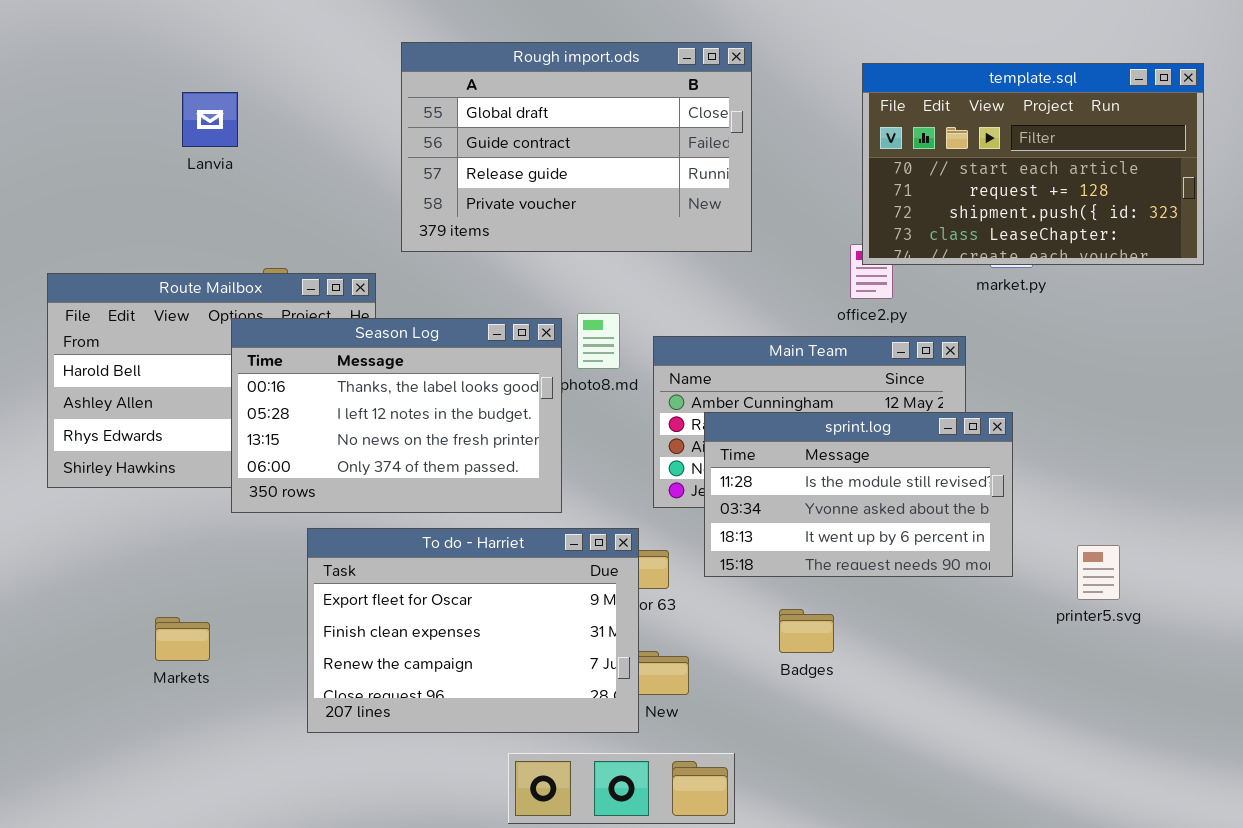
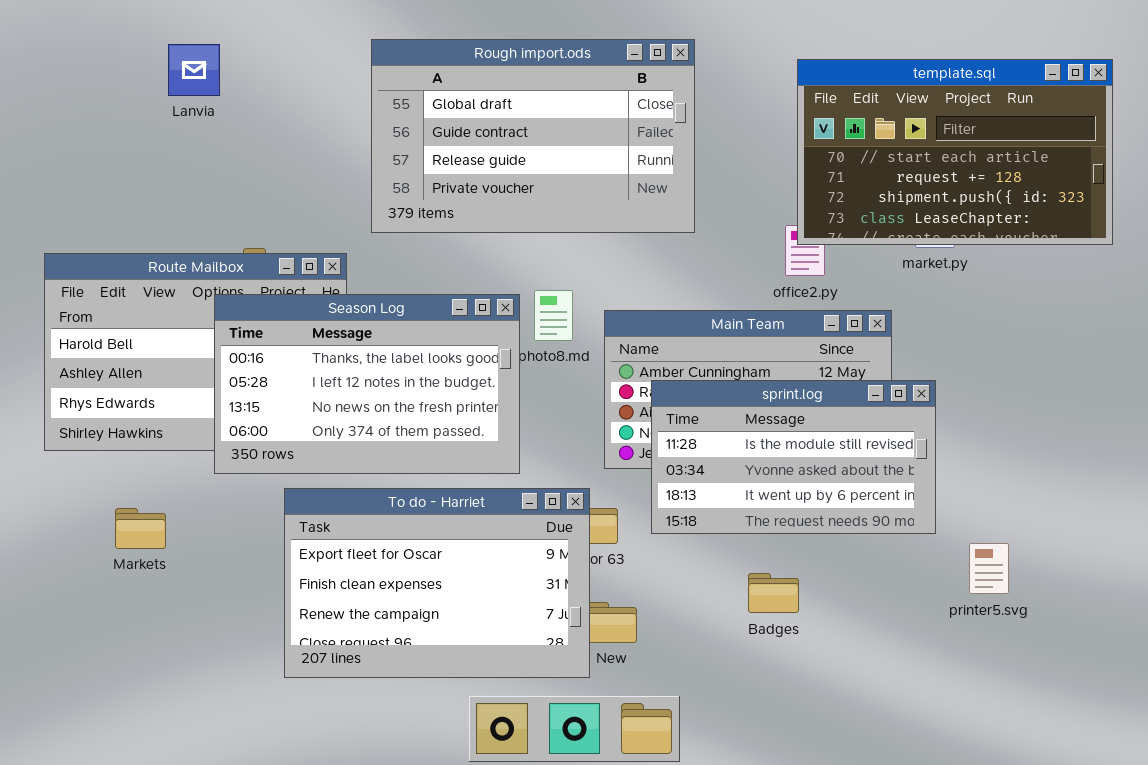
Lanvia: [182,92,238,147] -> [168,44,220,96], moved
printer5.svg: [1077,545,1120,600] -> [969,543,1009,594], moved
Badges: [779,609,834,653] -> [748,573,799,613], moved
Markets: [155,617,210,661] -> [115,508,166,549], moved

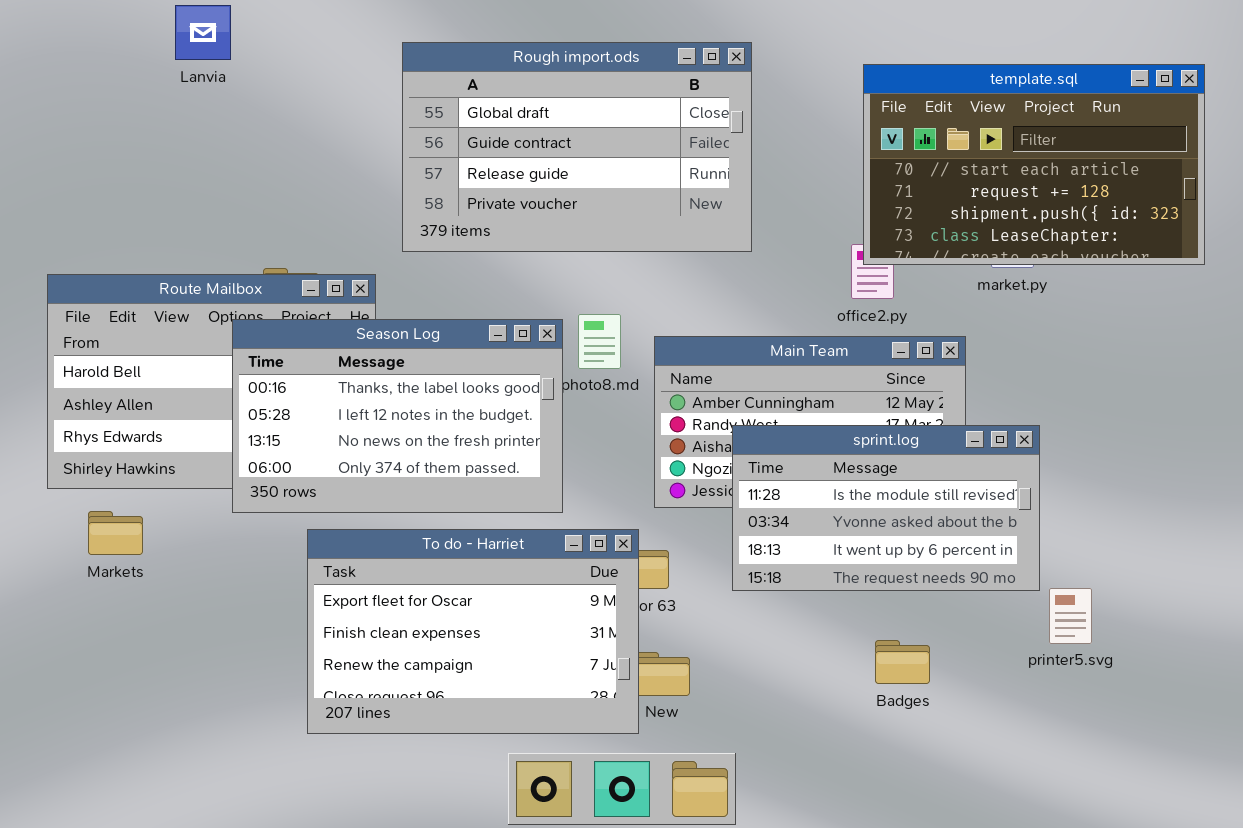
Lanvia: [168,44,220,96] -> [175,5,231,60], moved
sprint.log: [651,380,936,534] -> [732,425,1040,591], moved
Markets: [115,508,166,549] -> [88,511,143,555], moved
Badges: [748,573,799,613] -> [875,640,930,684], moved

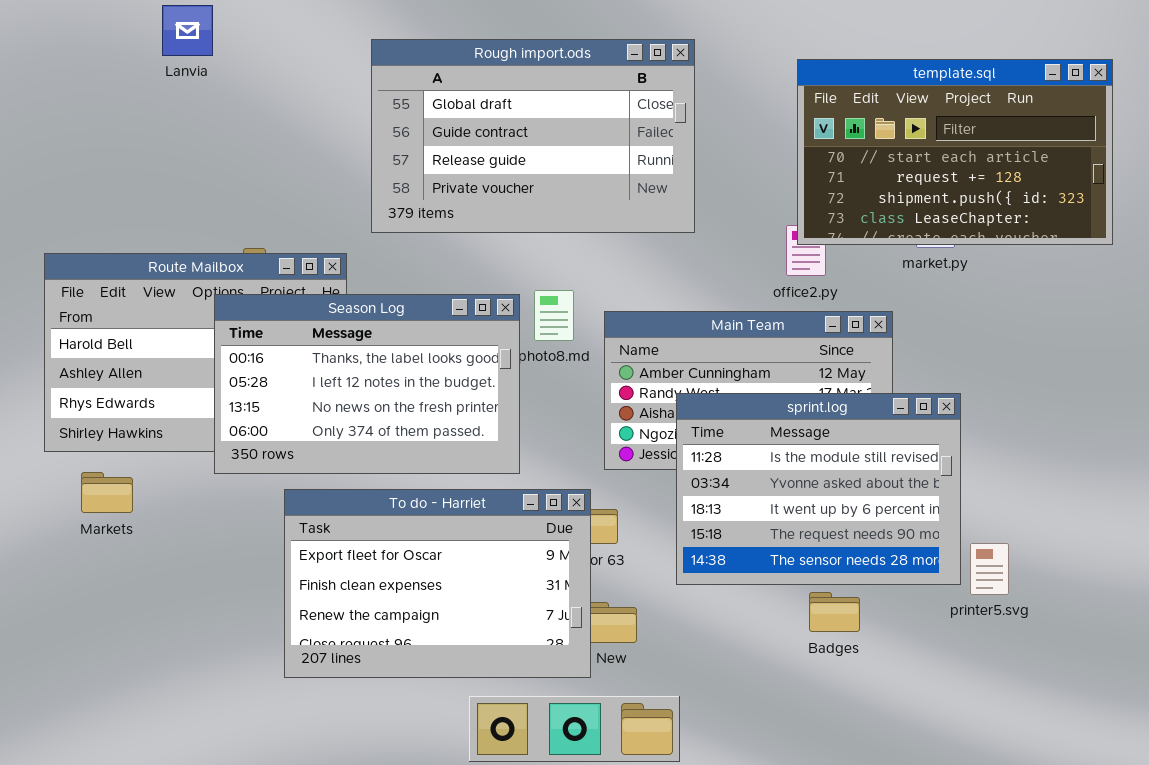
sprint.log: [732,425,1040,591] -> [676,393,961,585], resized

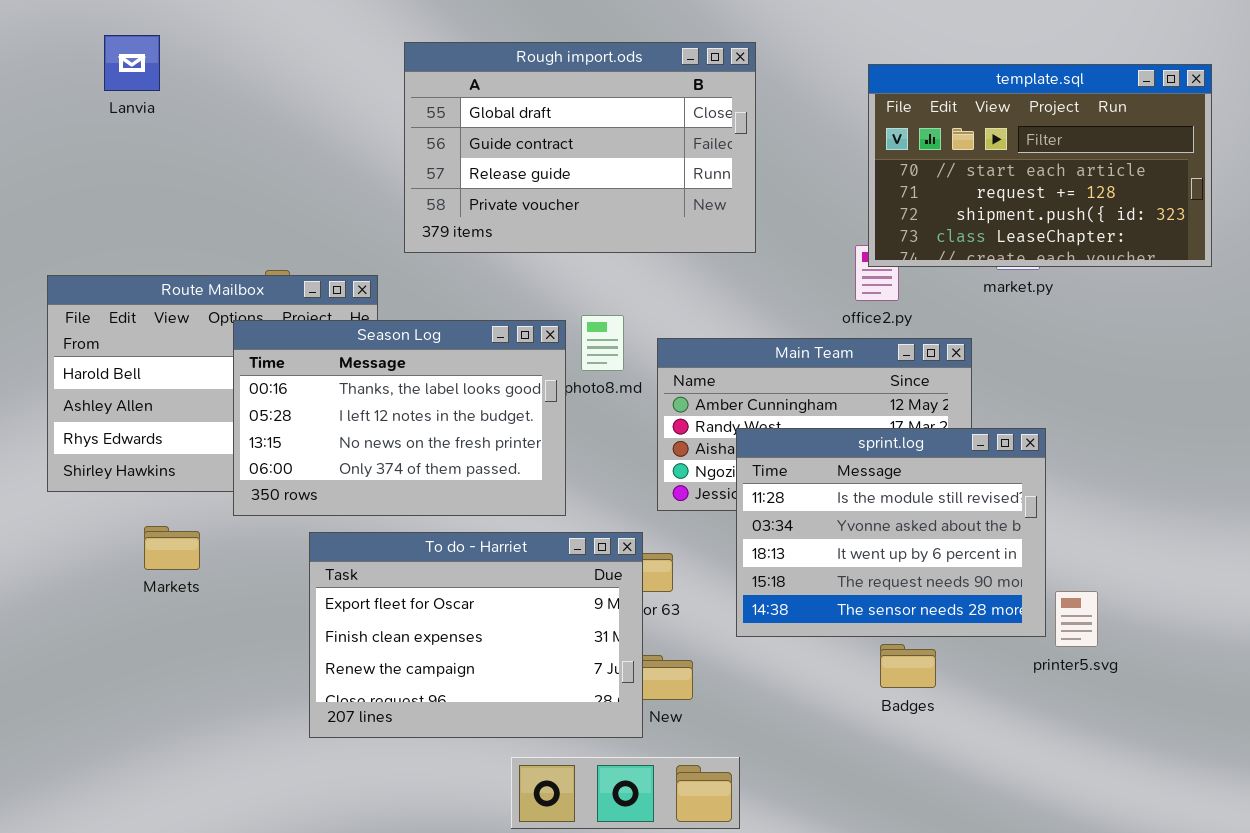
Lanvia: [162,5,213,56] -> [104,35,160,91], moved
Markets: [81,472,133,513] -> [144,526,200,570], moved

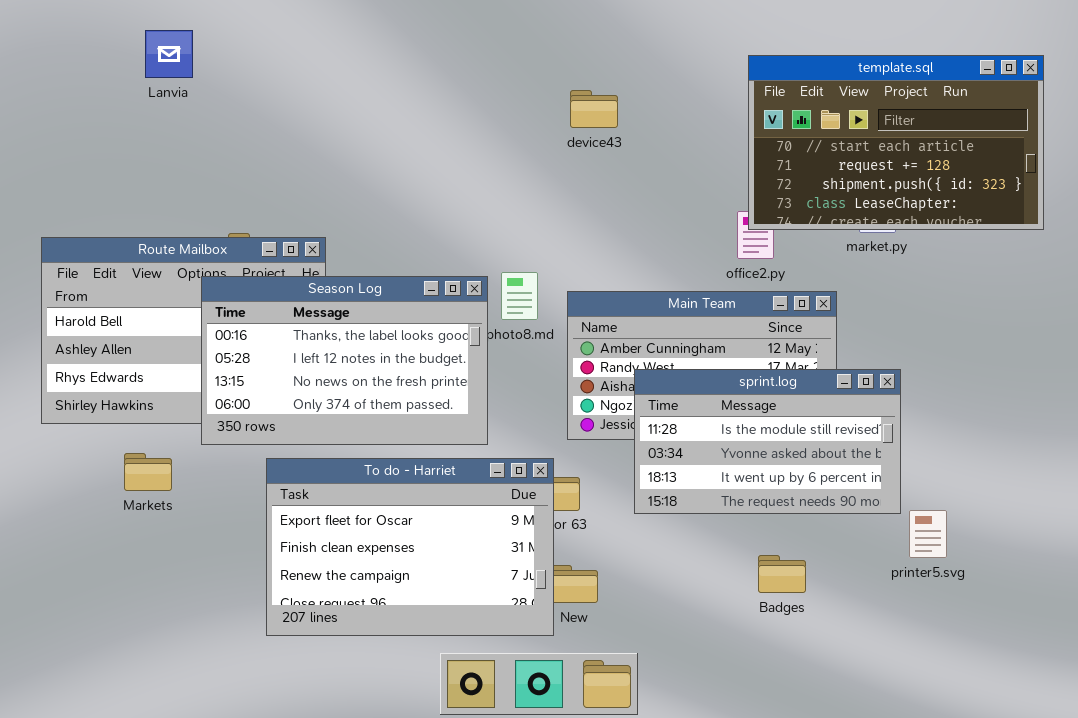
Lanvia: [104,35,160,91] -> [145,30,193,78], moved
Rough import.ods: [404,42,756,253] -> none, closed
sprint.log: [736,428,1046,637] -> [634,369,901,514], resized

